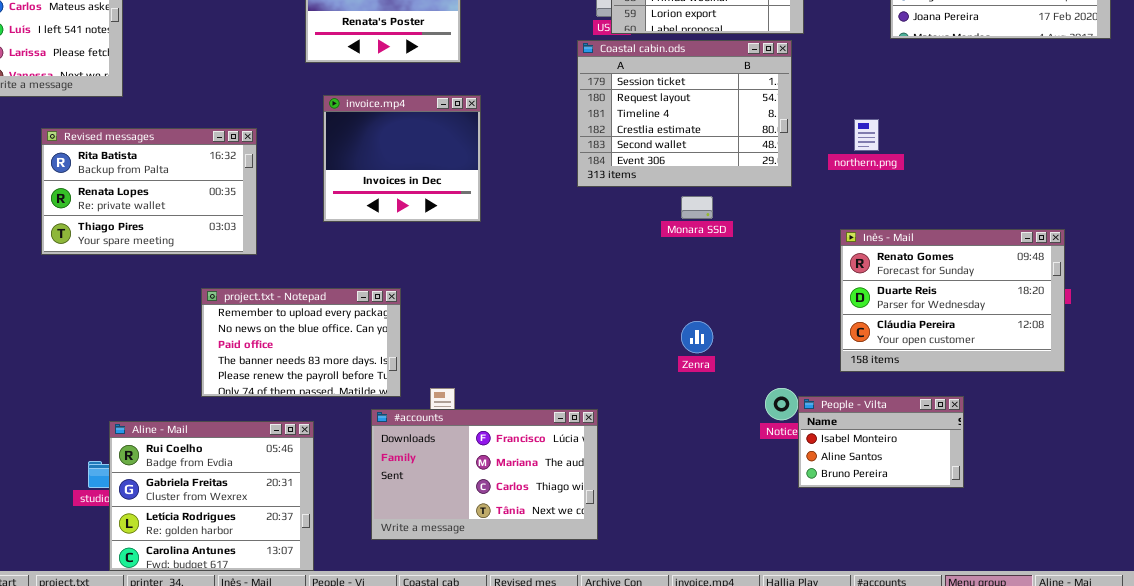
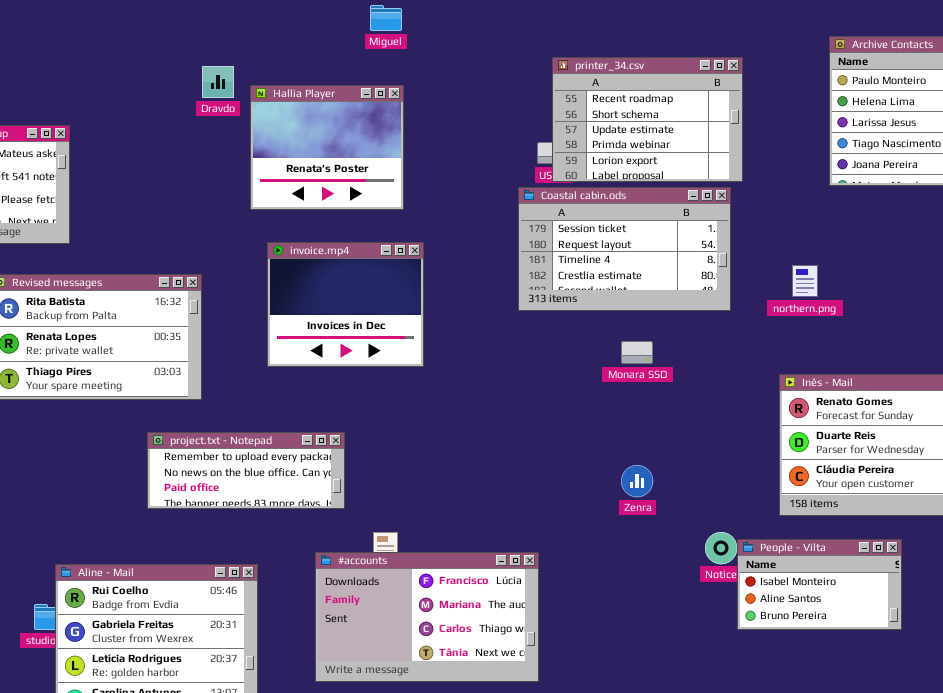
Coastal cabin.ods: [577,40,792,187] -> [518,187,731,311], resized
project.txt - Notepad: [201,288,401,397] -> [147,432,345,509], resized

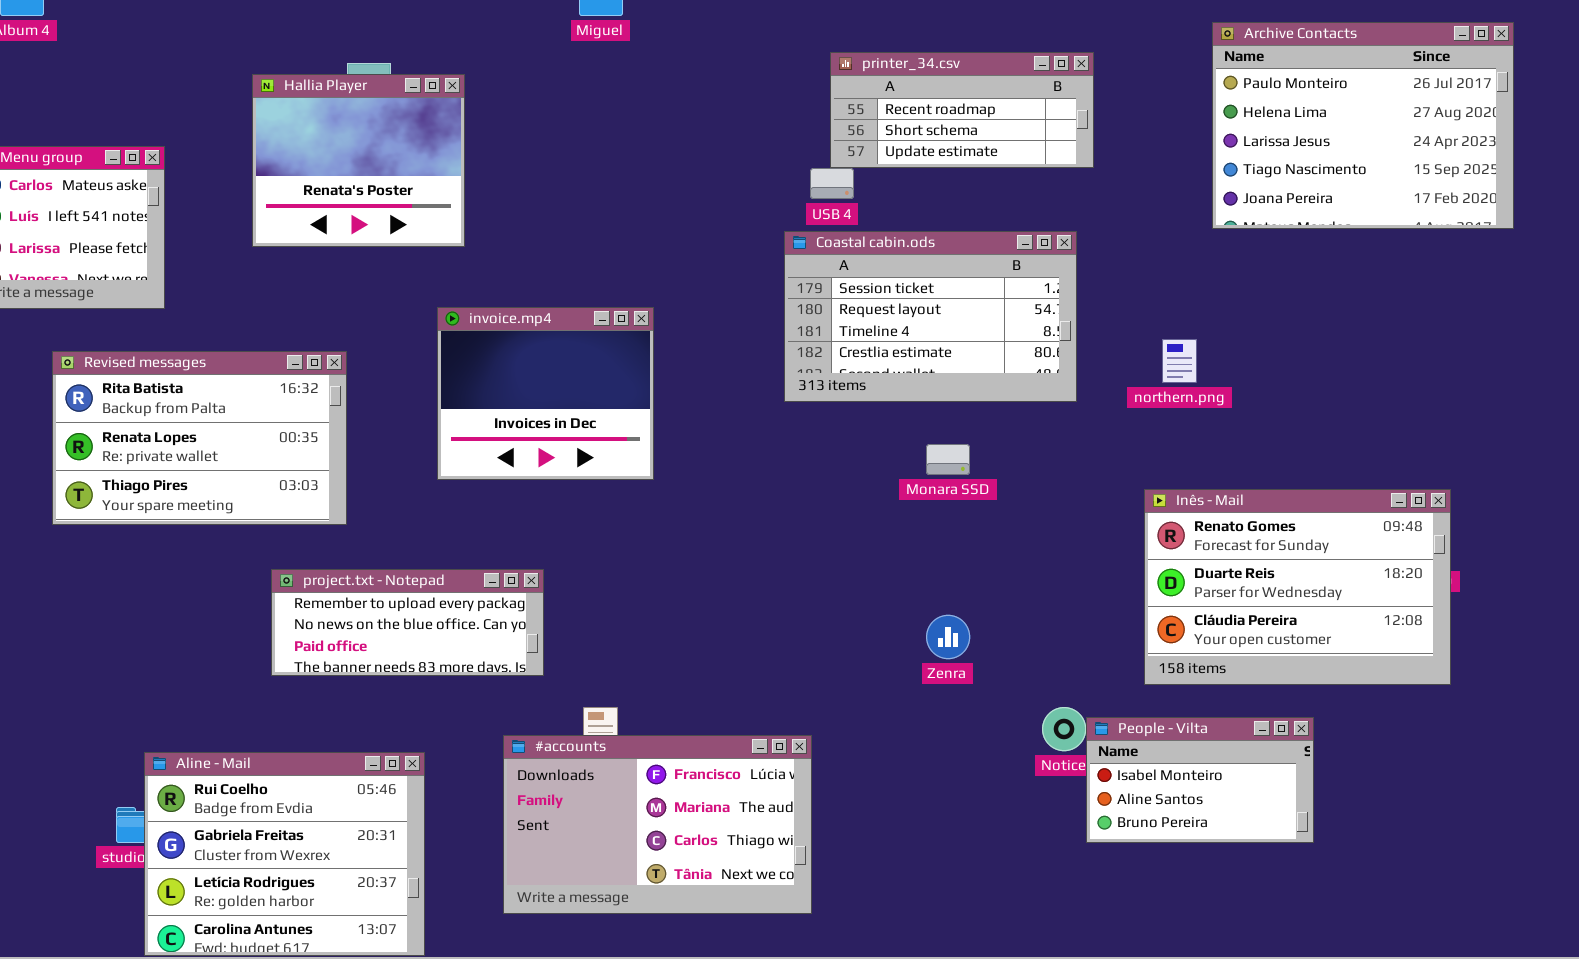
printer_34.csv: [552,57,743,182] -> [830,52,1094,168], resized
Hallia Player: [250,85,404,210] -> [252,74,465,247], moved

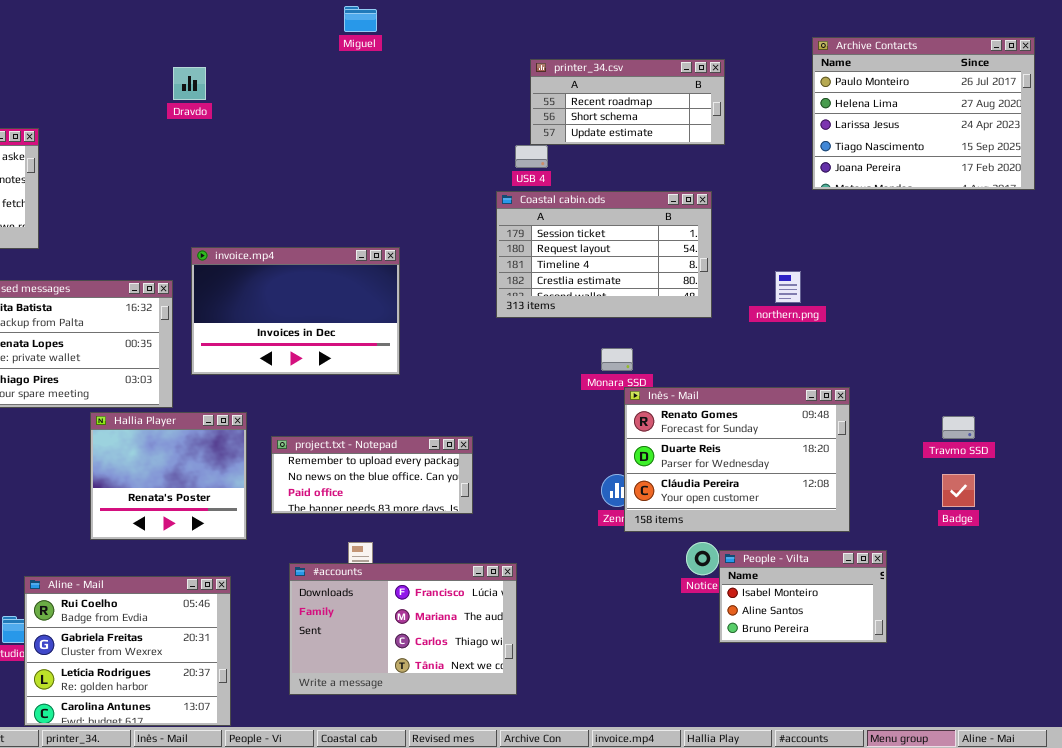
Hallia Player: [252,74,465,247] -> [90,412,247,540], moved
invoice.mp4: [437,307,654,480] -> [191,247,400,375], resized
Inês - Mail: [1144,489,1451,685] -> [624,387,850,532], moved
project.txt - Notepad: [271,569,544,676] -> [271,436,473,514], moved

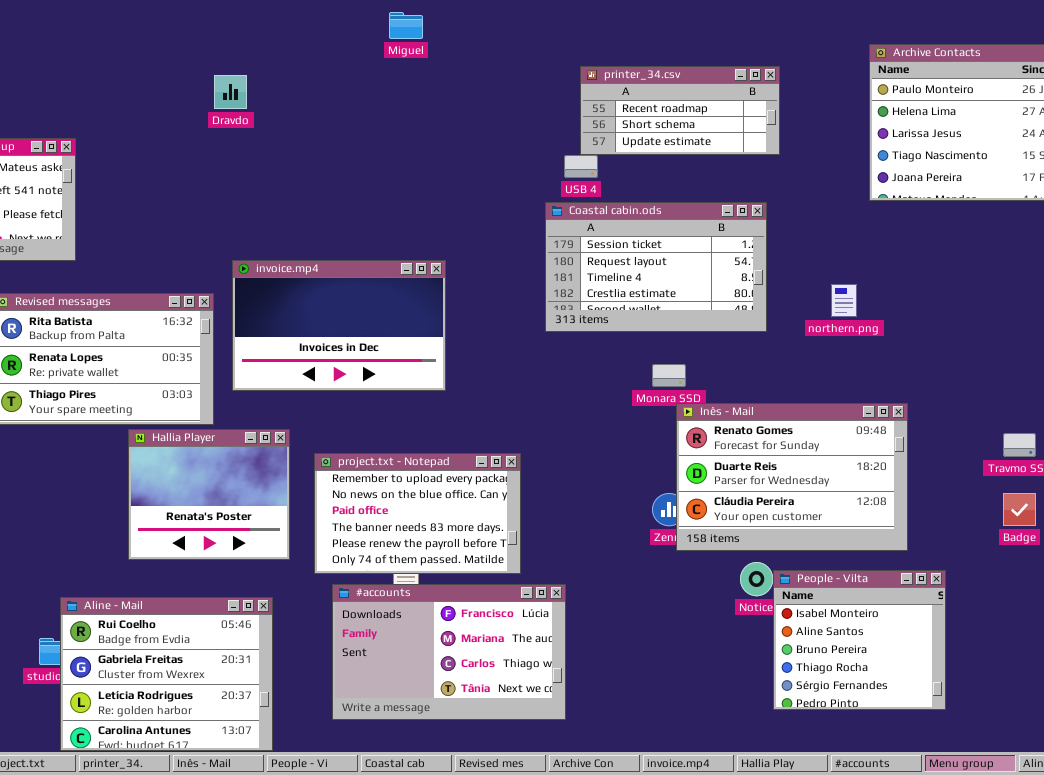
project.txt - Notepad: [271,436,473,514] -> [314,453,521,574], resized
People - Vilta: [719,550,887,643] -> [773,570,946,710], resized

